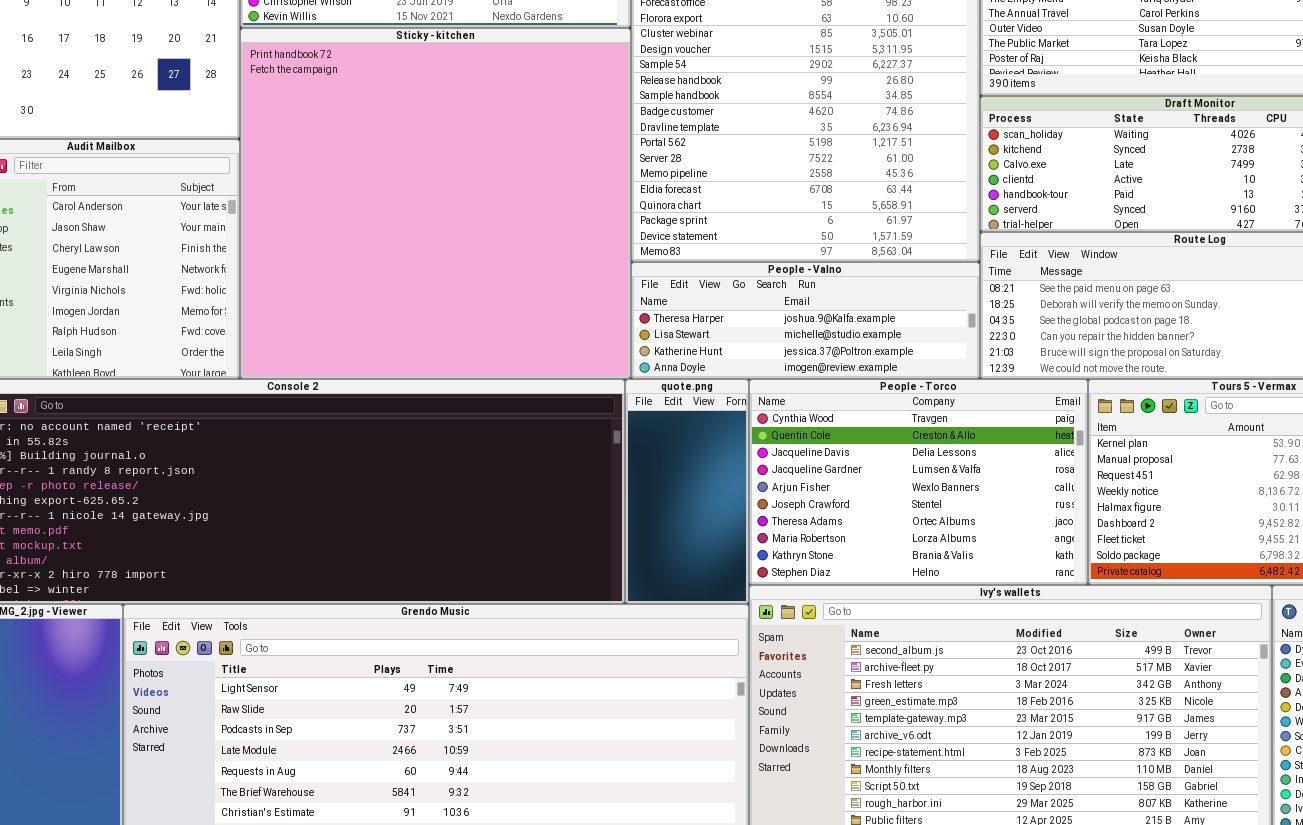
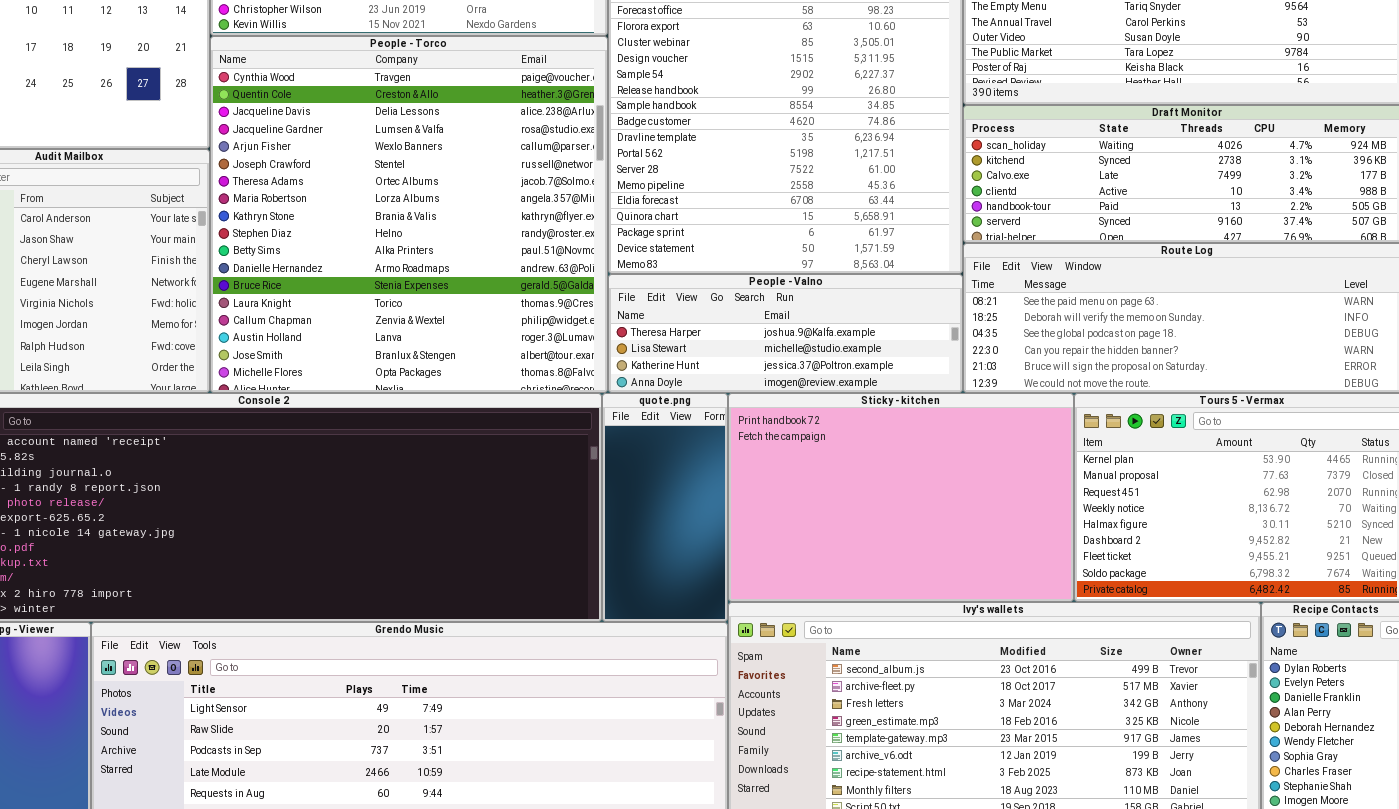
Sticky - kitchen: [240,28,631,379] -> [728,393,1074,602], moved, resized
People - Torco: [749,379,1088,585] -> [210,36,608,393], moved, resized

